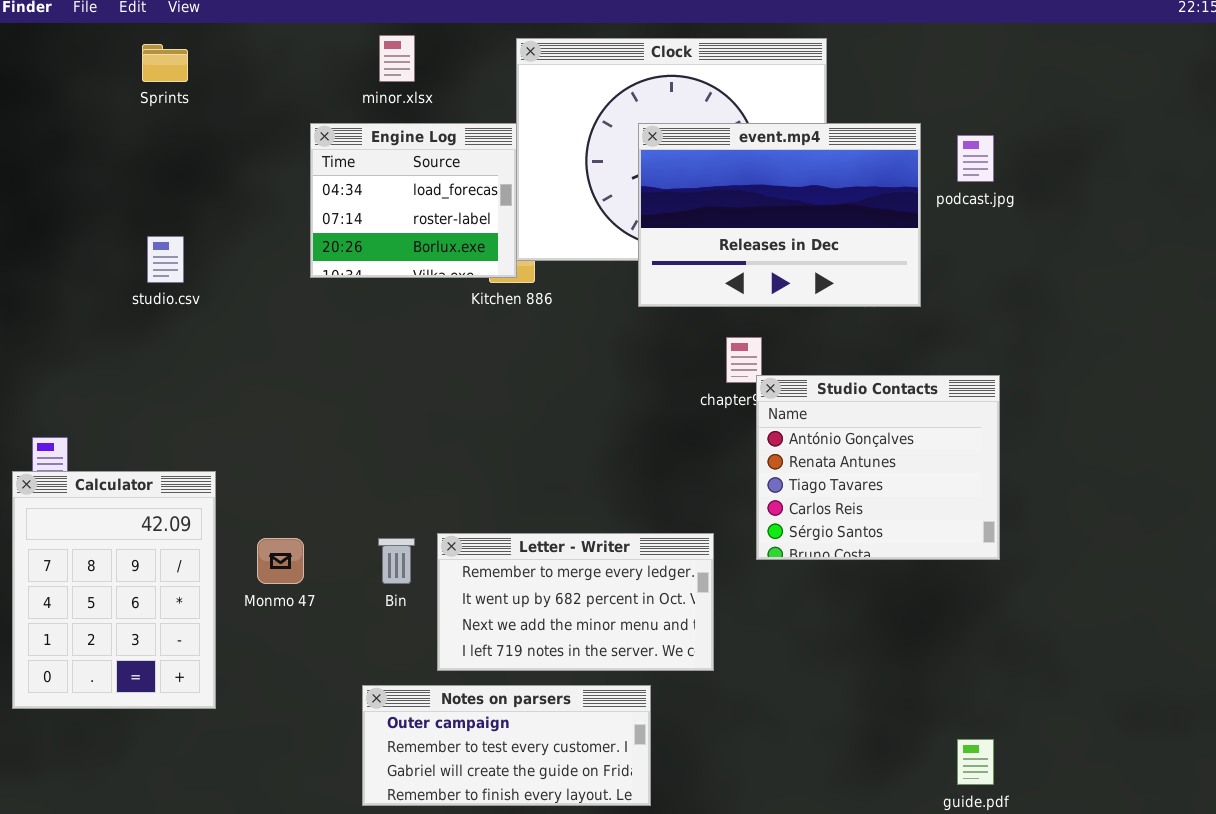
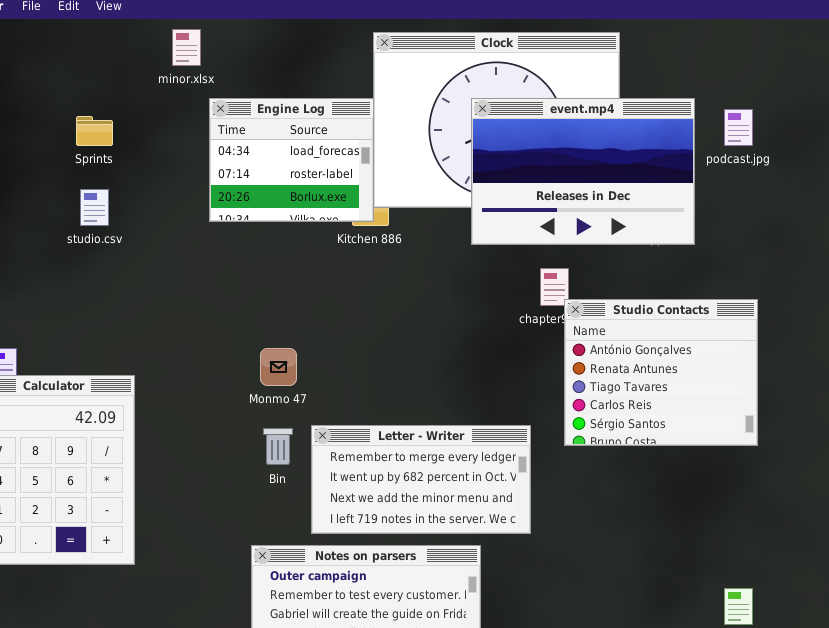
minor.xlsx: [379,35,415,82] -> [172,29,201,66], moved
Sprints: [142,44,188,82] -> [76,116,113,146], moved
Monmo 47: [257,538,304,584] -> [260,348,297,386], moved

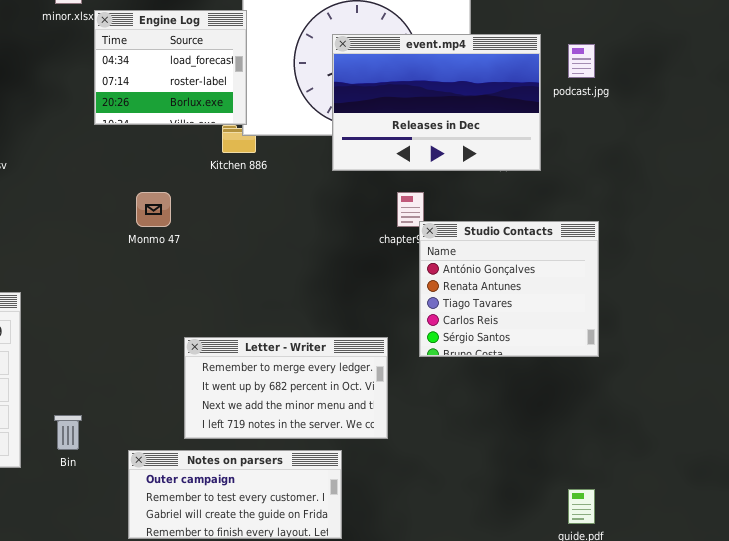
Engine Log: [209,98,374,222] -> [94,10,247,125], moved
Monmo 47: [260,348,297,386] -> [136,192,171,227], moved
Bin: [263,428,293,465] -> [54,415,82,450], moved

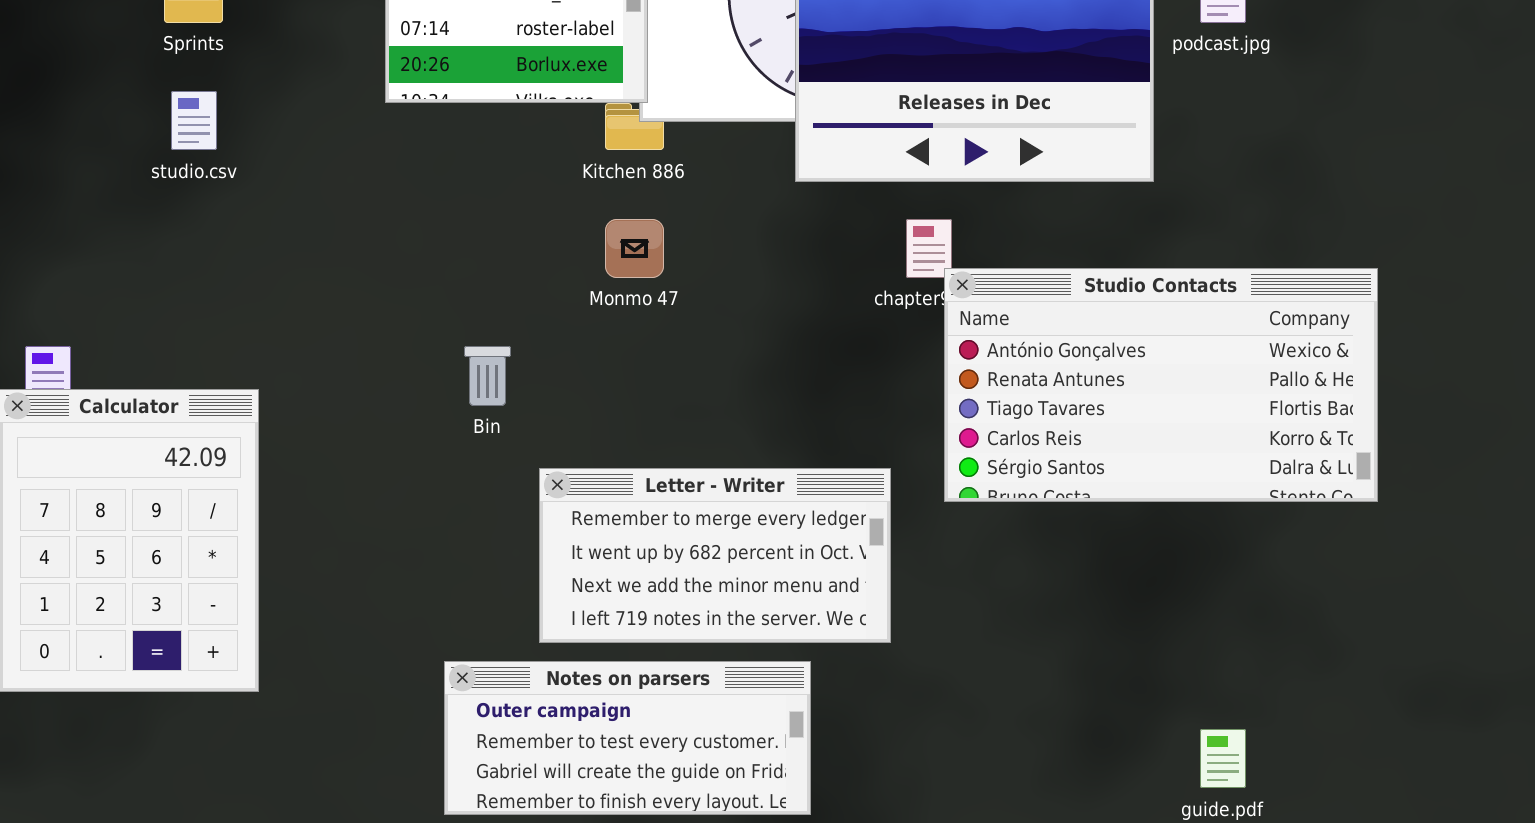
Monmo 47: [136,192,171,227] -> [605,219,664,278], moved
Studio Contacts: [419,221,599,357] -> [944,268,1378,502], resized
Bin: [54,415,82,450] -> [464,346,511,406], moved

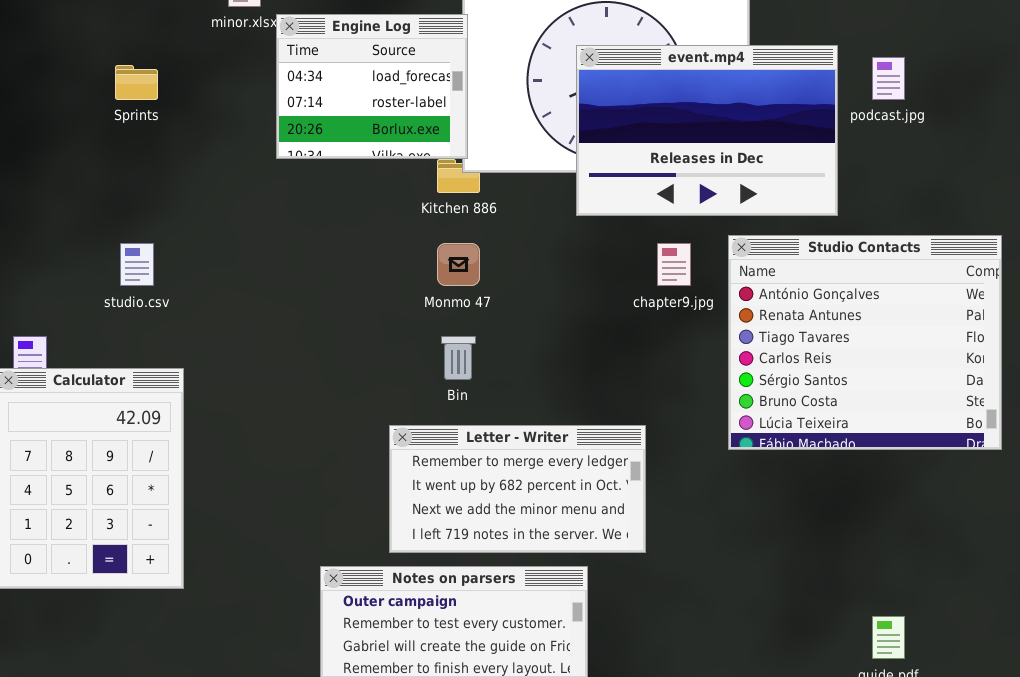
studio.csv: [171,91,217,150] -> [120,243,154,286], moved
Studio Contacts: [944,268,1378,502] -> [728,235,1002,450], resized
Bin: [464,346,511,406] -> [441,336,476,380], moved

